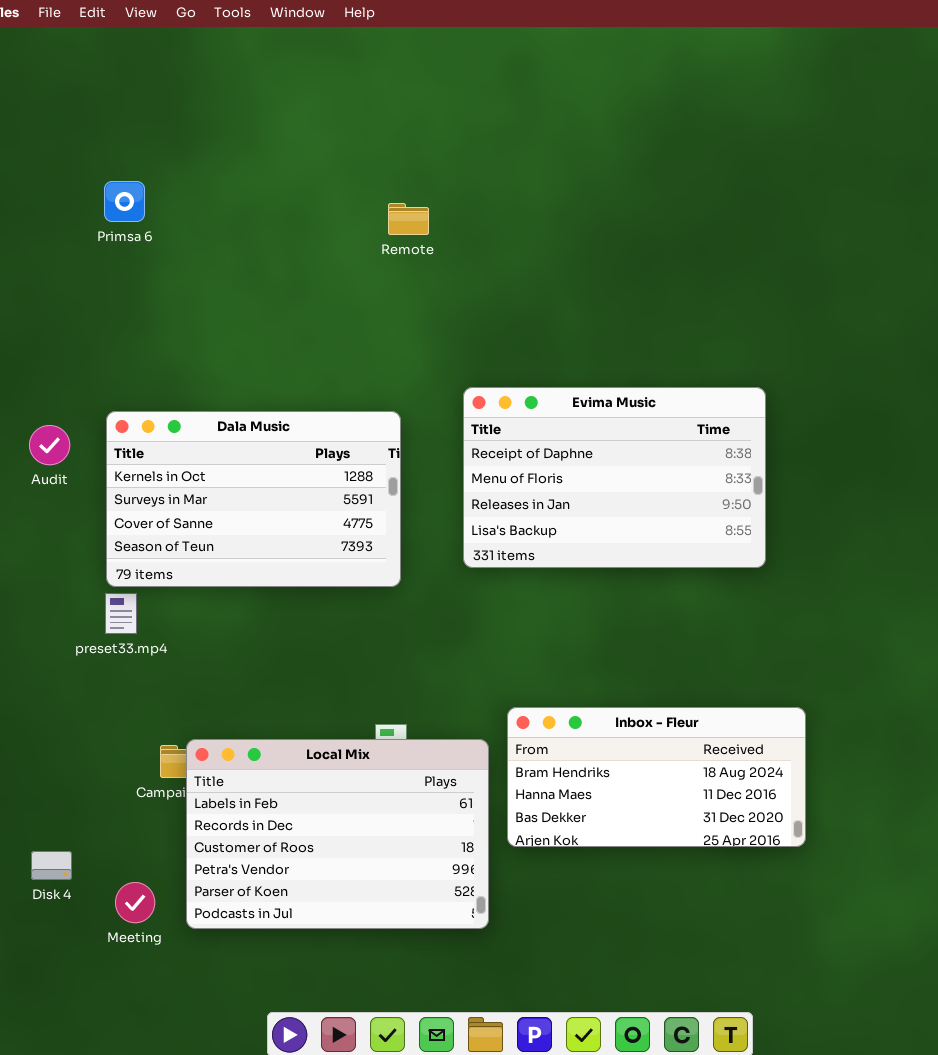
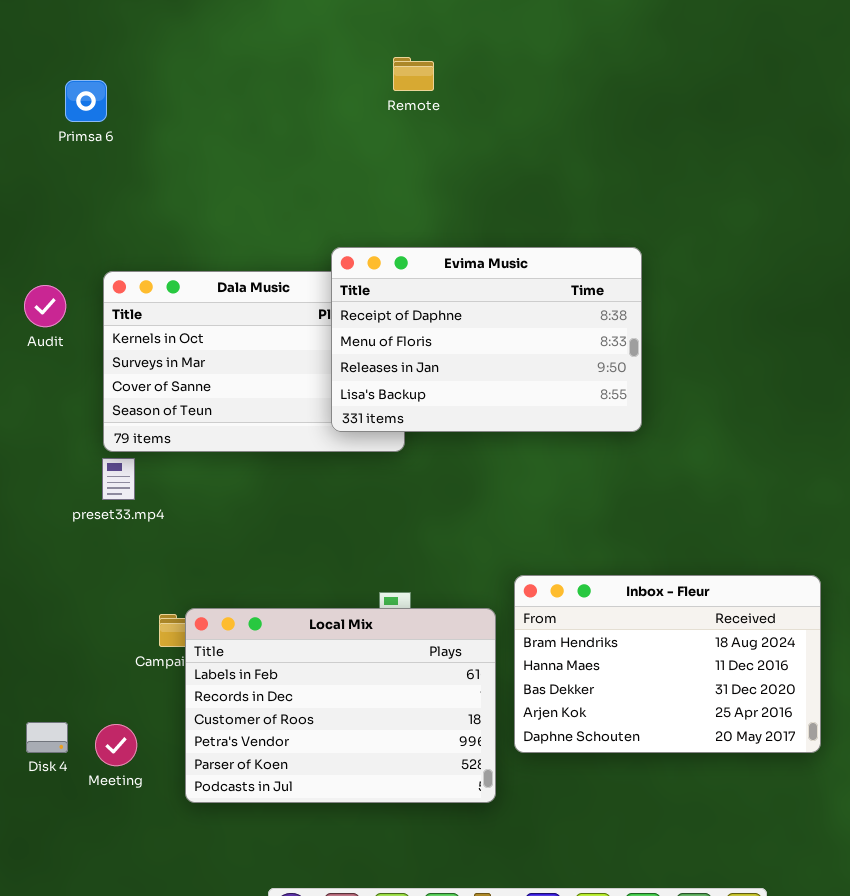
Primsa 6: [104,181,145,222] -> [65,80,107,122], moved
Evima Music: [463,387,766,568] -> [331,247,642,432], moved
Inbox - Fleur: [507,707,806,847] -> [514,575,821,753], resized
Meeting: [115,882,155,923] -> [95,724,137,766], moved

